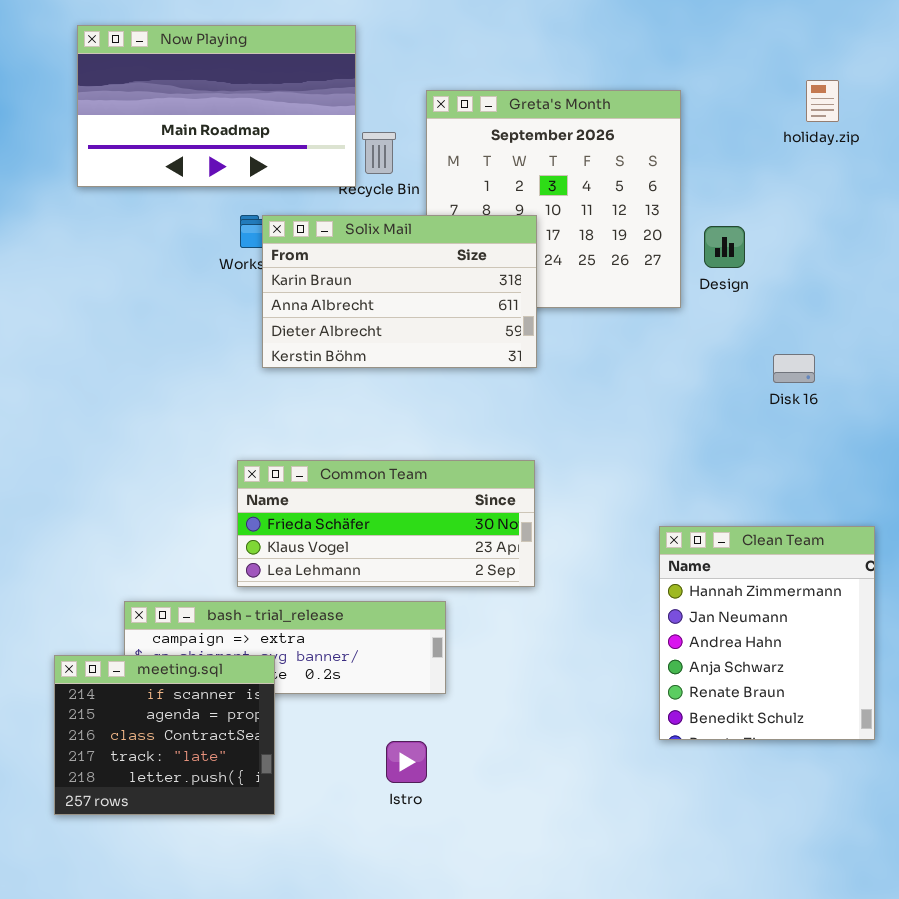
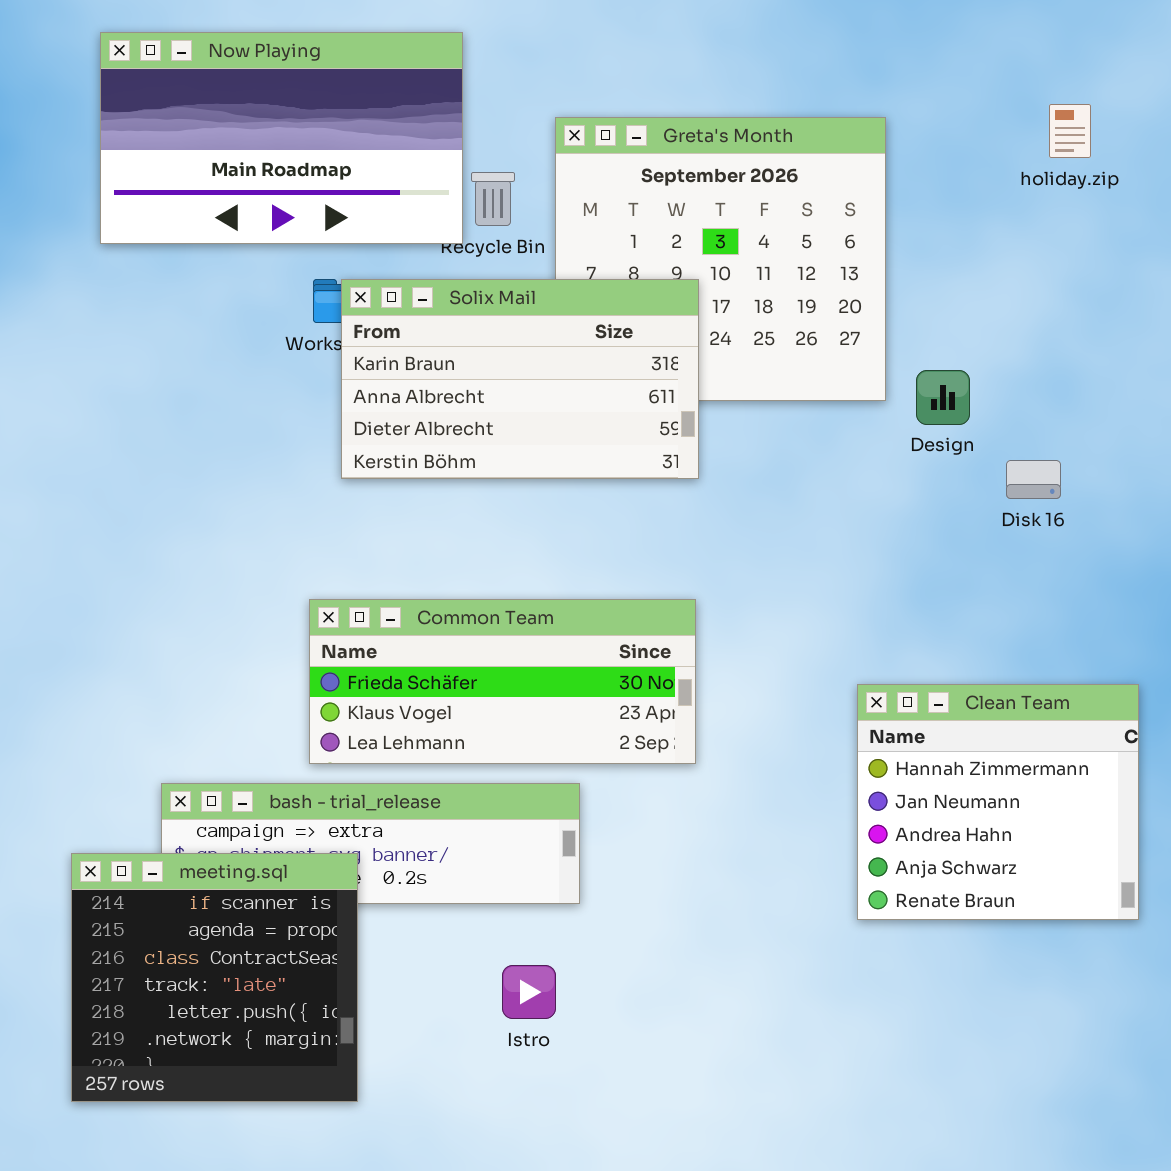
Design: [704,226,745,268] -> [916,370,970,425], moved
Clean Team: [659,526,875,740] -> [857,684,1139,920], resized
meeting.sql: [54,655,275,815] -> [71,853,358,1102], resized

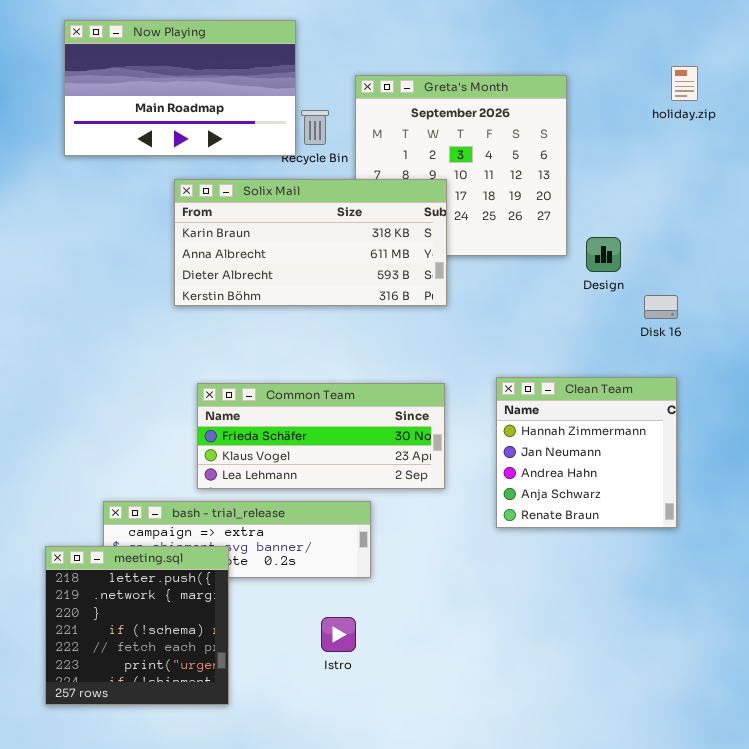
Solix Mail: [341,279,699,479] -> [174,179,447,306], resized
Clean Team: [857,684,1139,920] -> [496,377,677,528], moved
meeting.sql: [71,853,358,1102] -> [45,546,229,705], scrolled down 4 rows

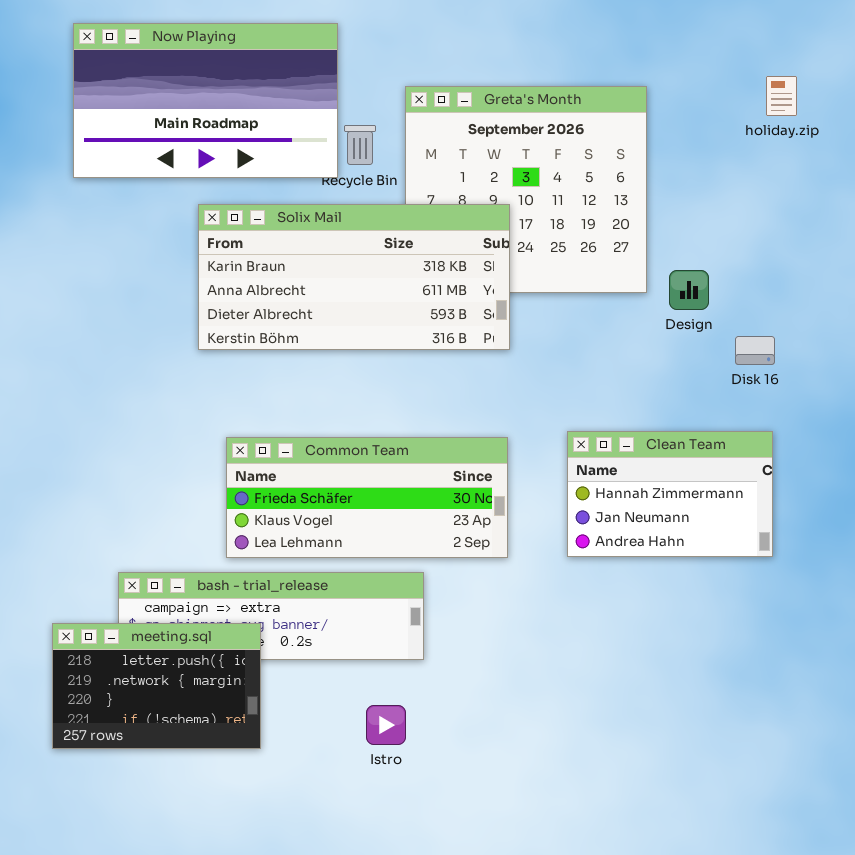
Clean Team: [496,377,677,528] -> [567,431,773,557], resized
meeting.sql: [45,546,229,705] -> [52,623,261,749], resized

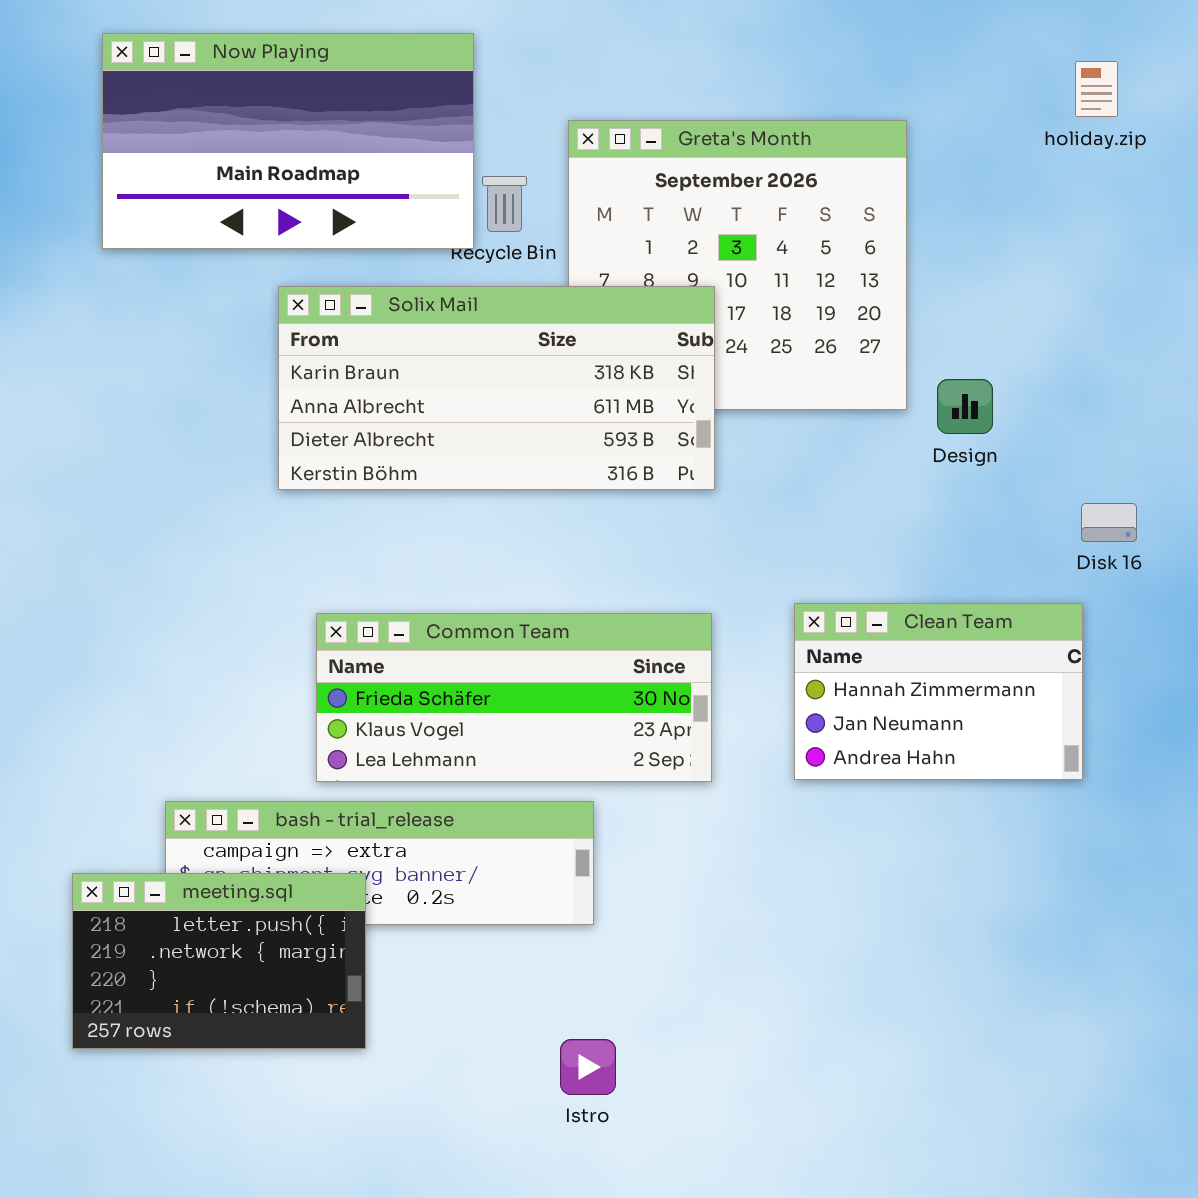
holiday.zip: [766,76,797,116] -> [1075,61,1118,117], moved
Disk 16: [735,336,775,365] -> [1081,503,1137,542], moved
Istro: [366,705,406,745] -> [560,1039,616,1095], moved

